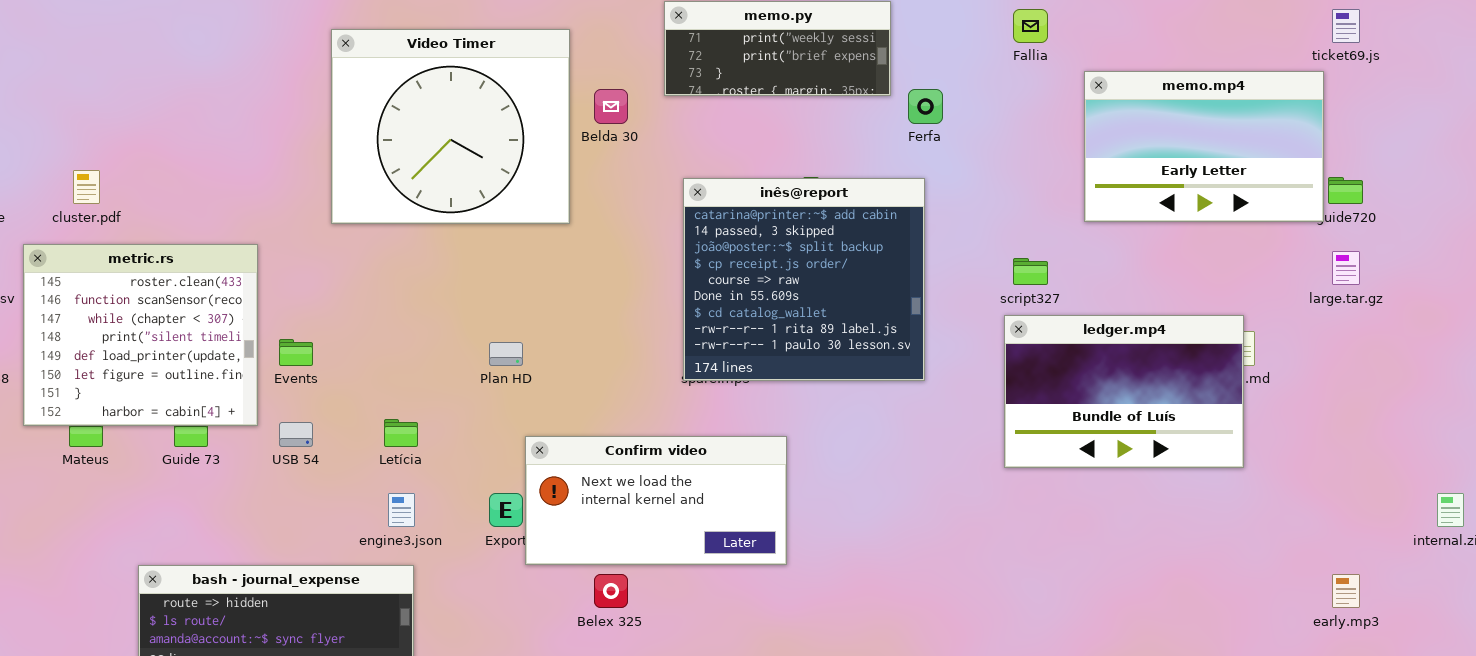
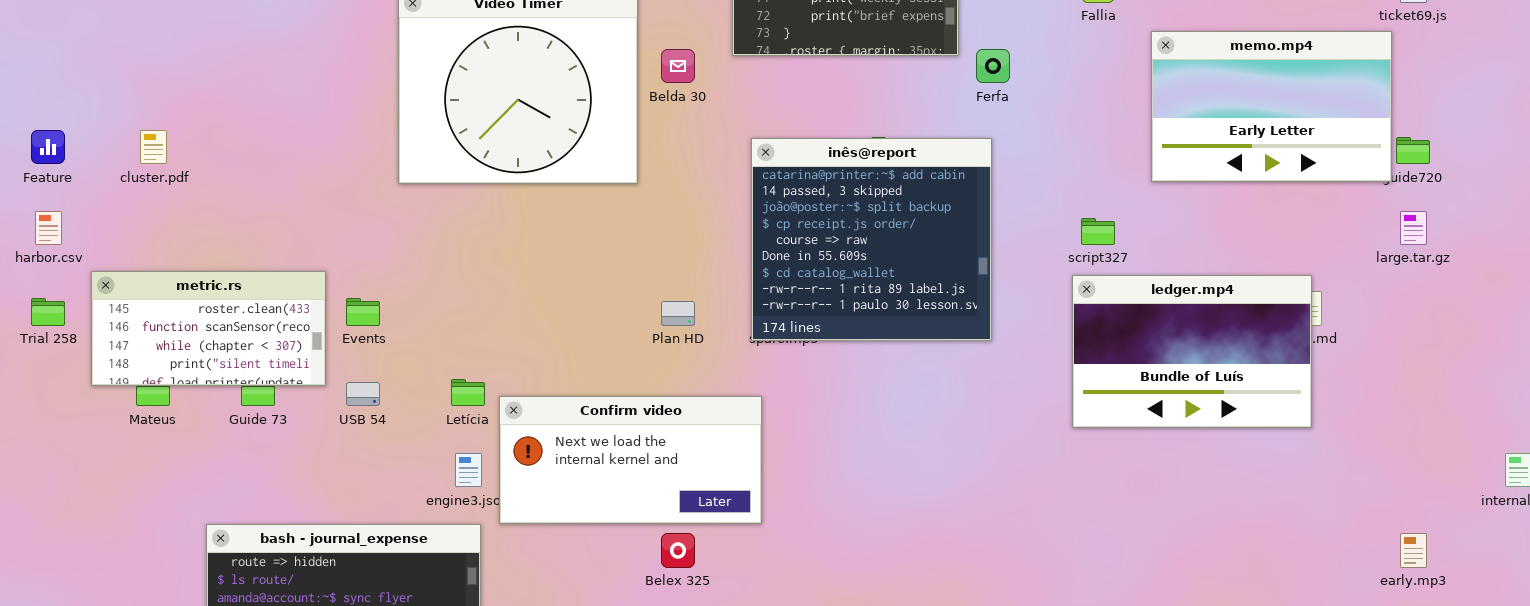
metric.rs: [23,244,258,426] -> [91,271,326,386], resized
Plan HD: [489,342,523,366] -> [661,301,695,326], moved
Confirm video: [525,436,787,565] -> [499,396,762,524], moved

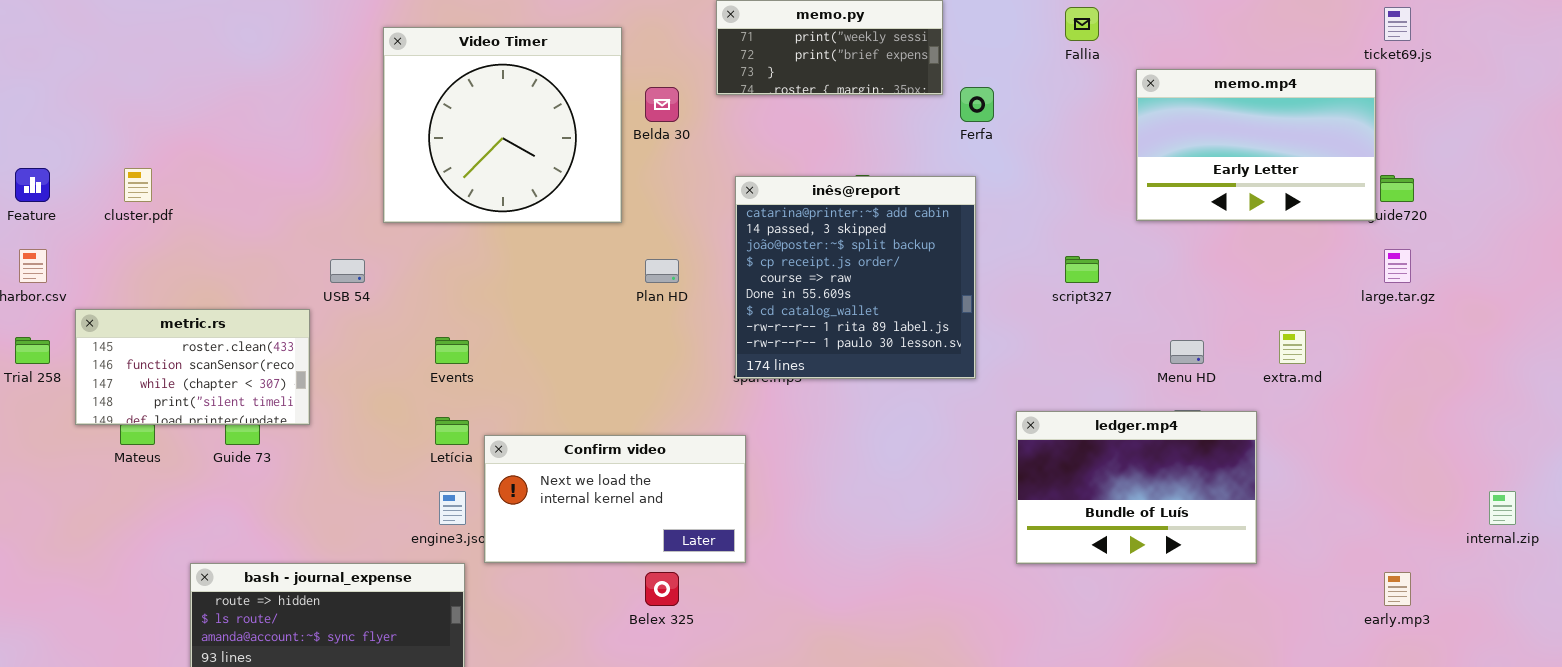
ledger.mp4: [1072,275,1312,428] -> [1016,411,1257,564], moved
Events: [346,298,380,326] -> [435,337,469,364], moved
Plan HD: [661,301,695,326] -> [645,259,679,283], moved
USB 54: [346,382,380,406] -> [330,259,365,283], moved

